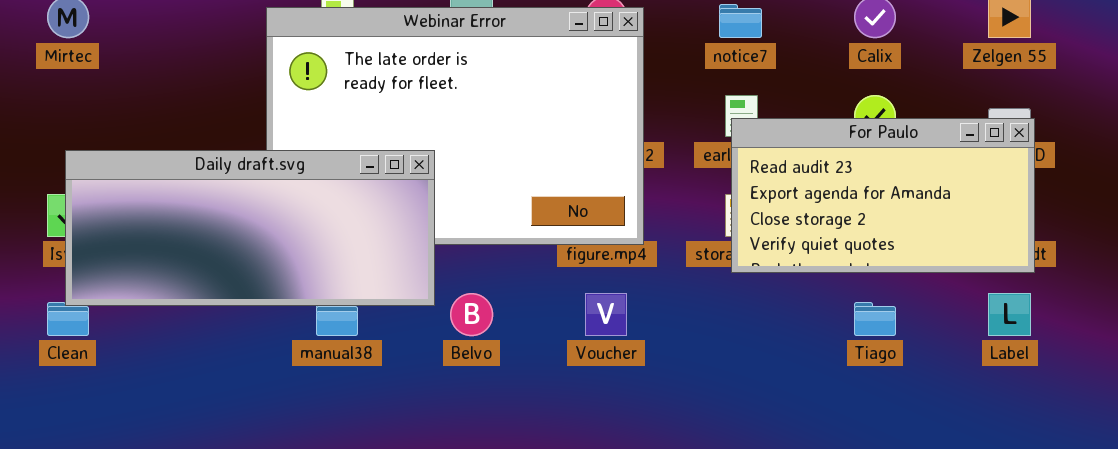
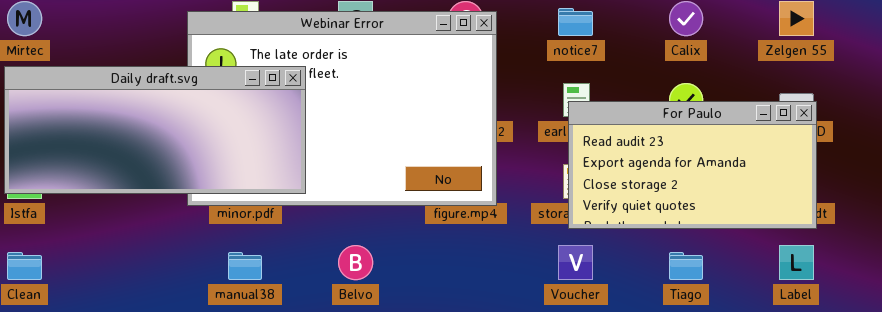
Daily draft.svg: [65,150,435,306] -> [4,66,306,194], moved
Voucher: [585,293,627,336] -> [558,245,593,280], moved

